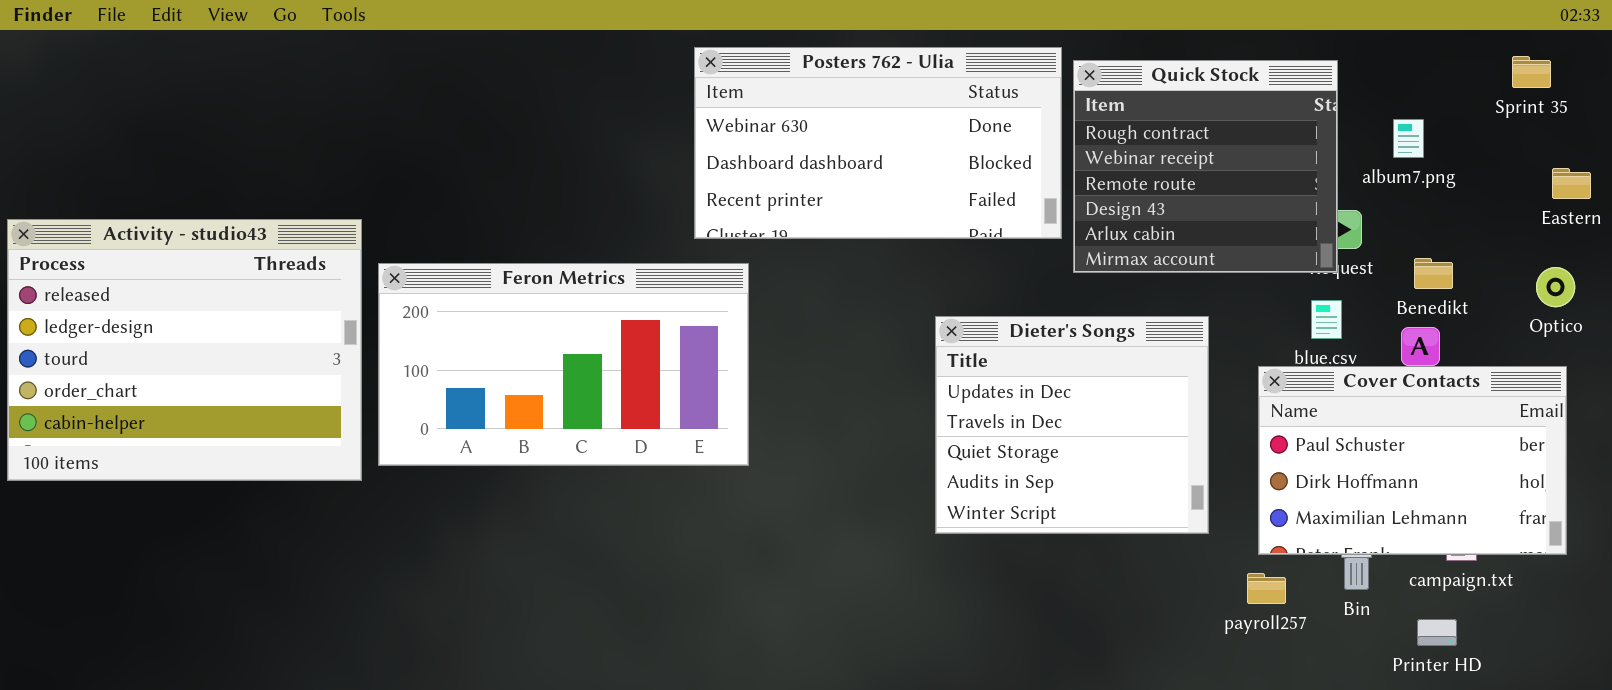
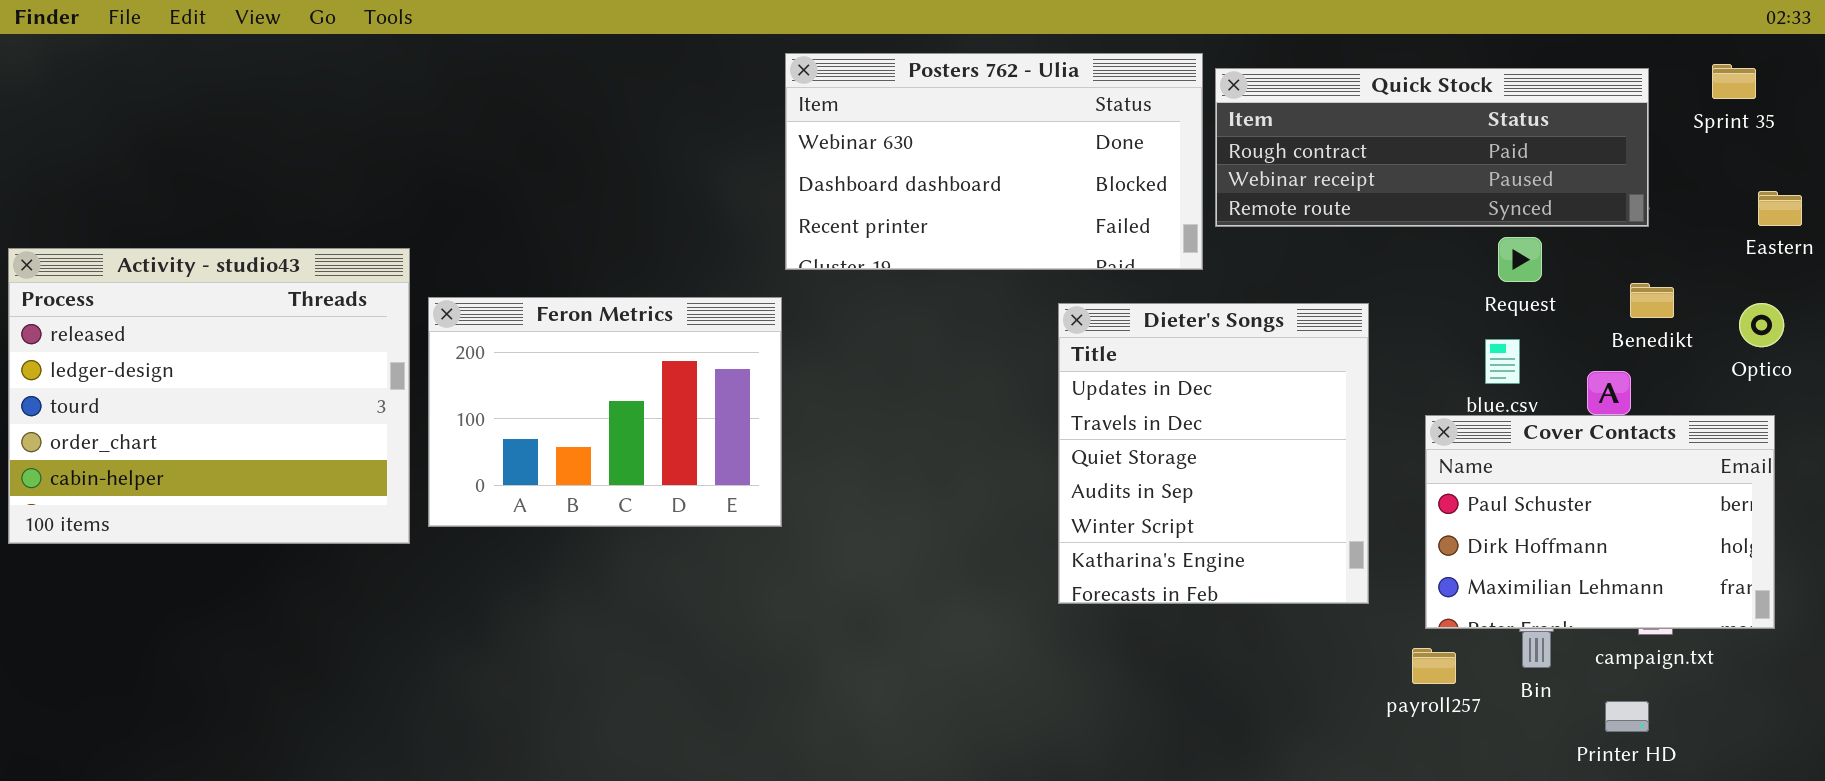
Quick Stock: [1073,60,1338,273] -> [1215,68,1649,227], resized
Benedikt: [1414,258,1453,289] -> [1630,283,1674,318], moved
Feron Metrics: [378,263,749,466] -> [428,297,782,527], resized
Dieter's Songs: [935,316,1209,534] -> [1058,303,1369,604], resized

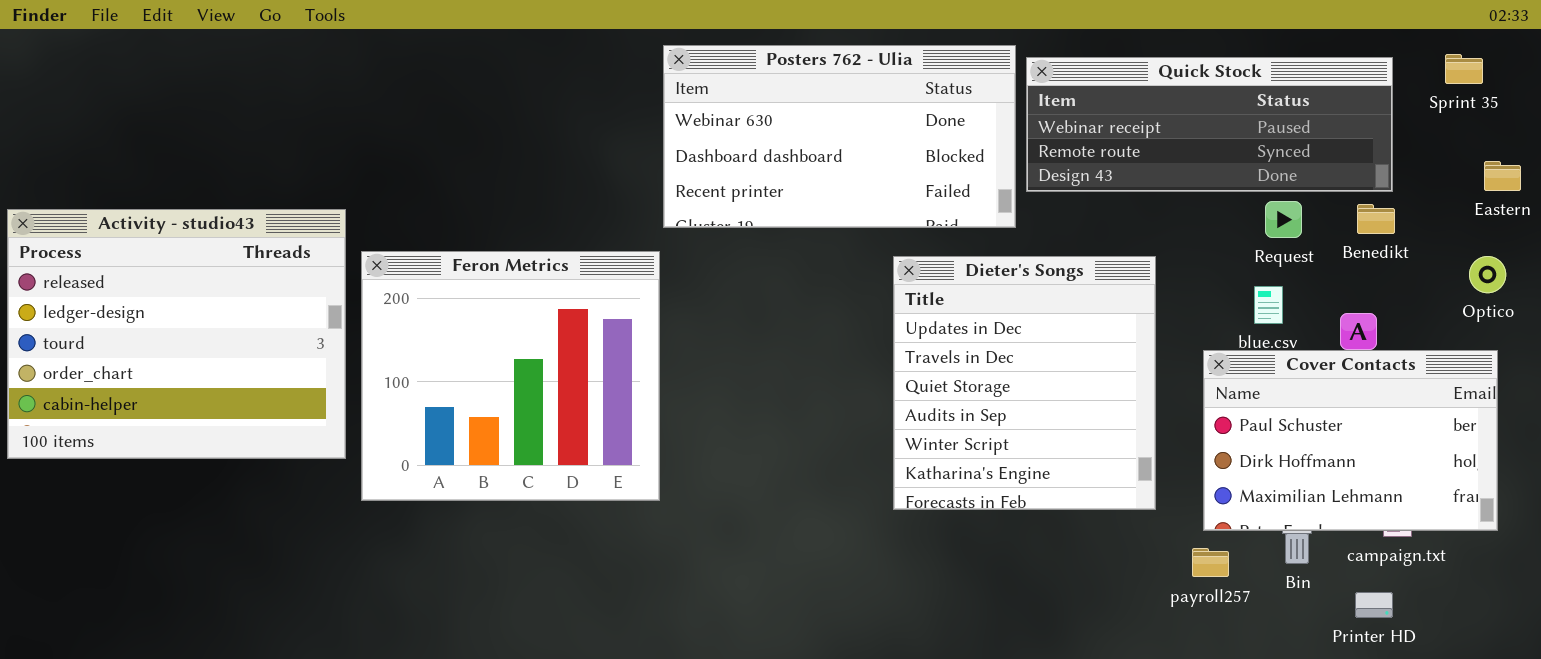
Quick Stock: [1215,68,1649,227] -> [1026,57,1393,192], scrolled down 1 row
Benedikt: [1630,283,1674,318] -> [1357,204,1395,234], moved
Feron Metrics: [428,297,782,527] -> [361,251,660,501], resized

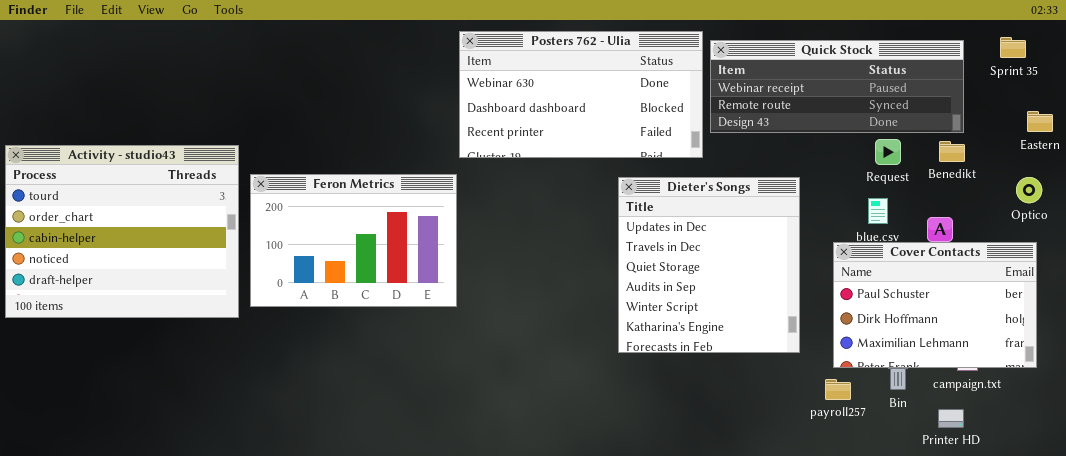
Activity - studio43: [7,209,346,459] -> [5,145,239,318], scrolled down 2 rows
Feron Metrics: [361,251,660,501] -> [250,174,457,307], resized

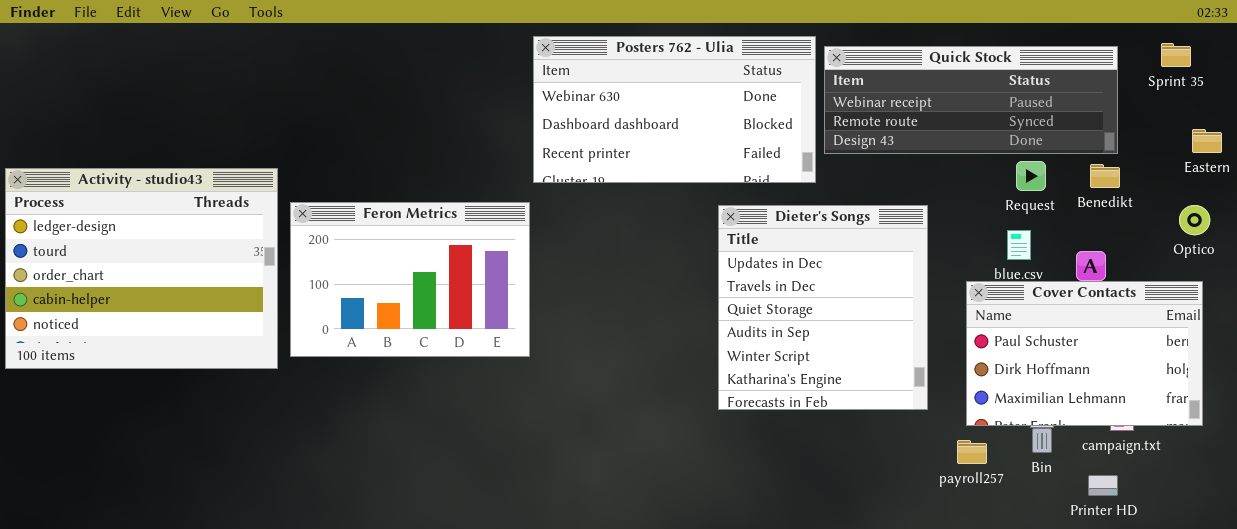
Activity - studio43: [5,145,239,318] -> [5,168,278,369], scrolled up 1 row

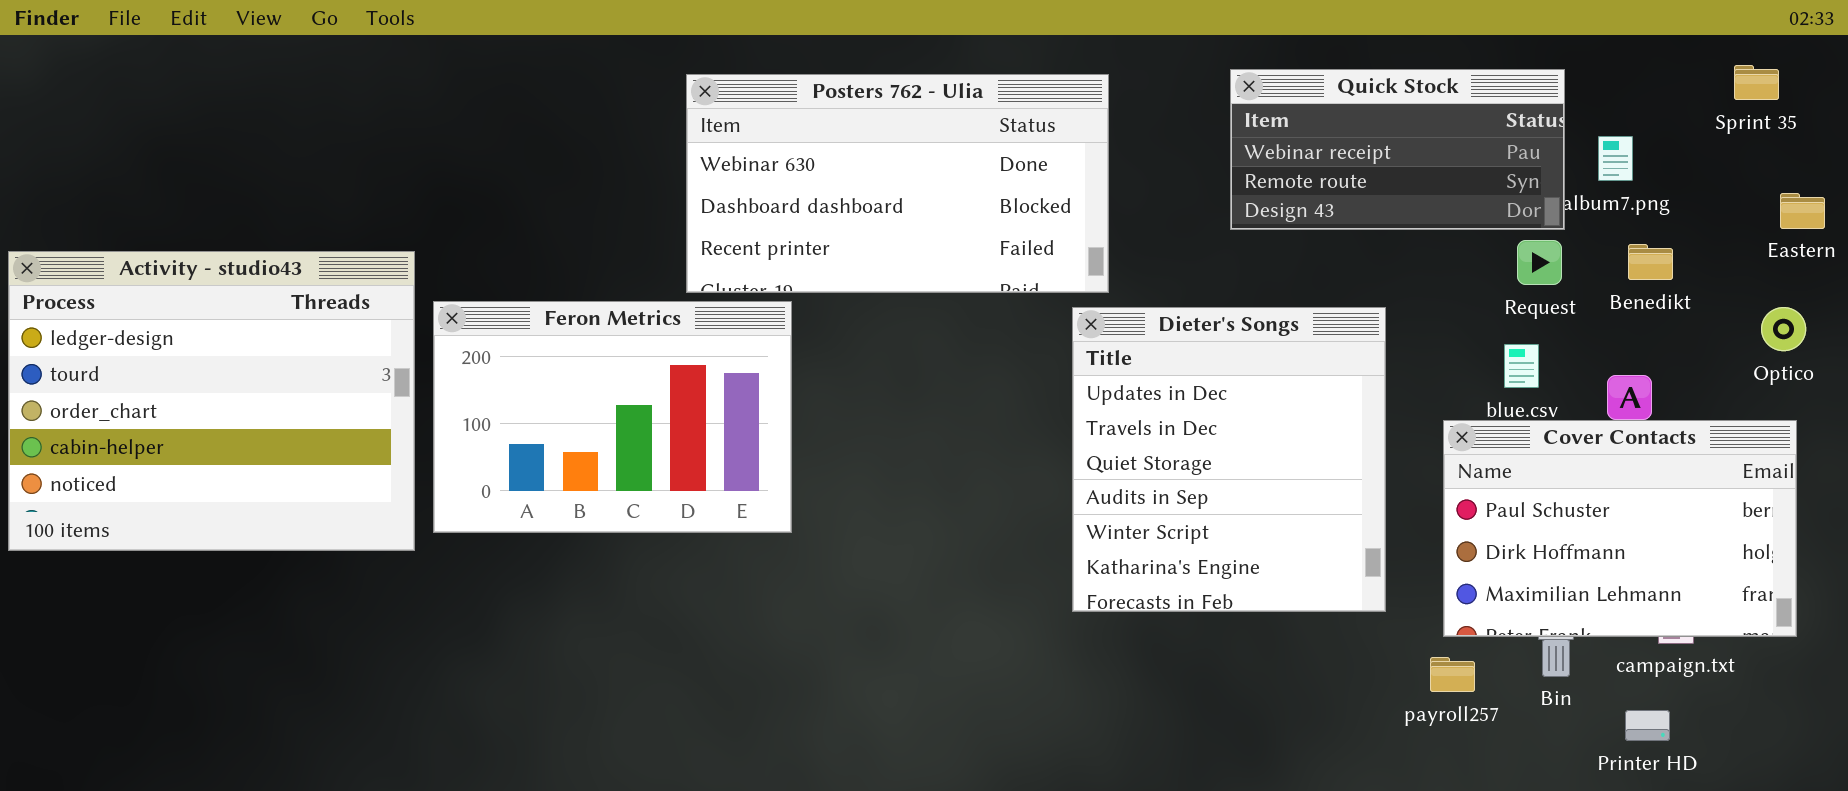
Posters 762 - Ulia: [533,36,816,183] -> [686,74,1109,293], moved
Quick Stock: [824,46,1118,154] -> [1230,69,1565,230], resized

